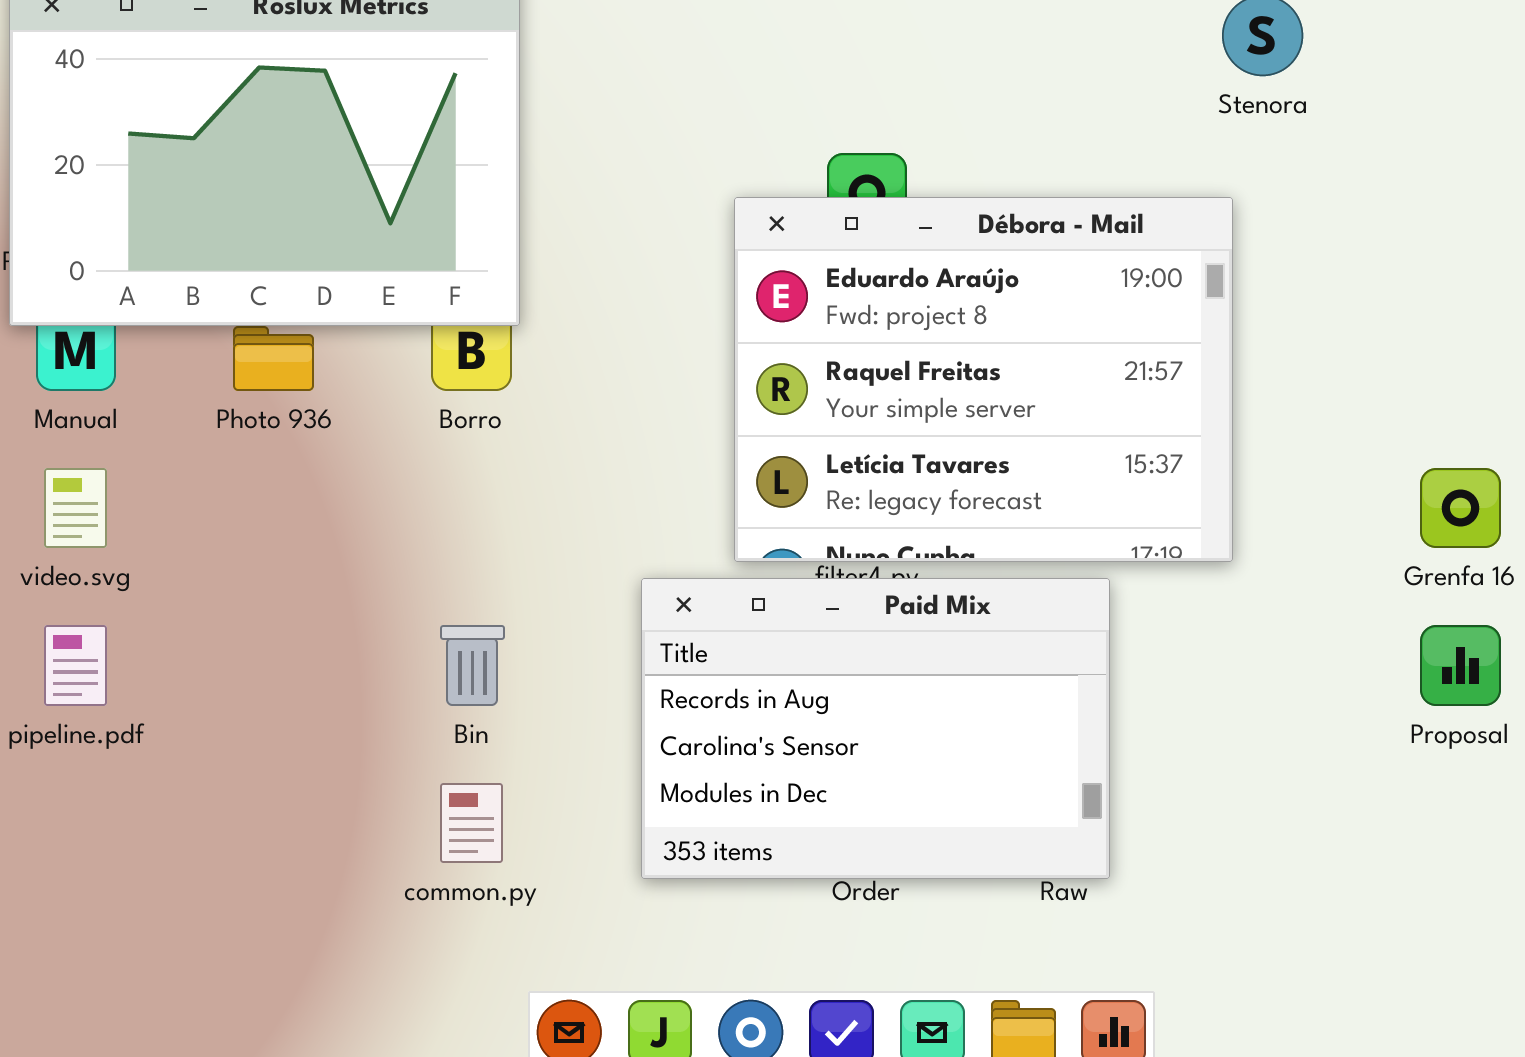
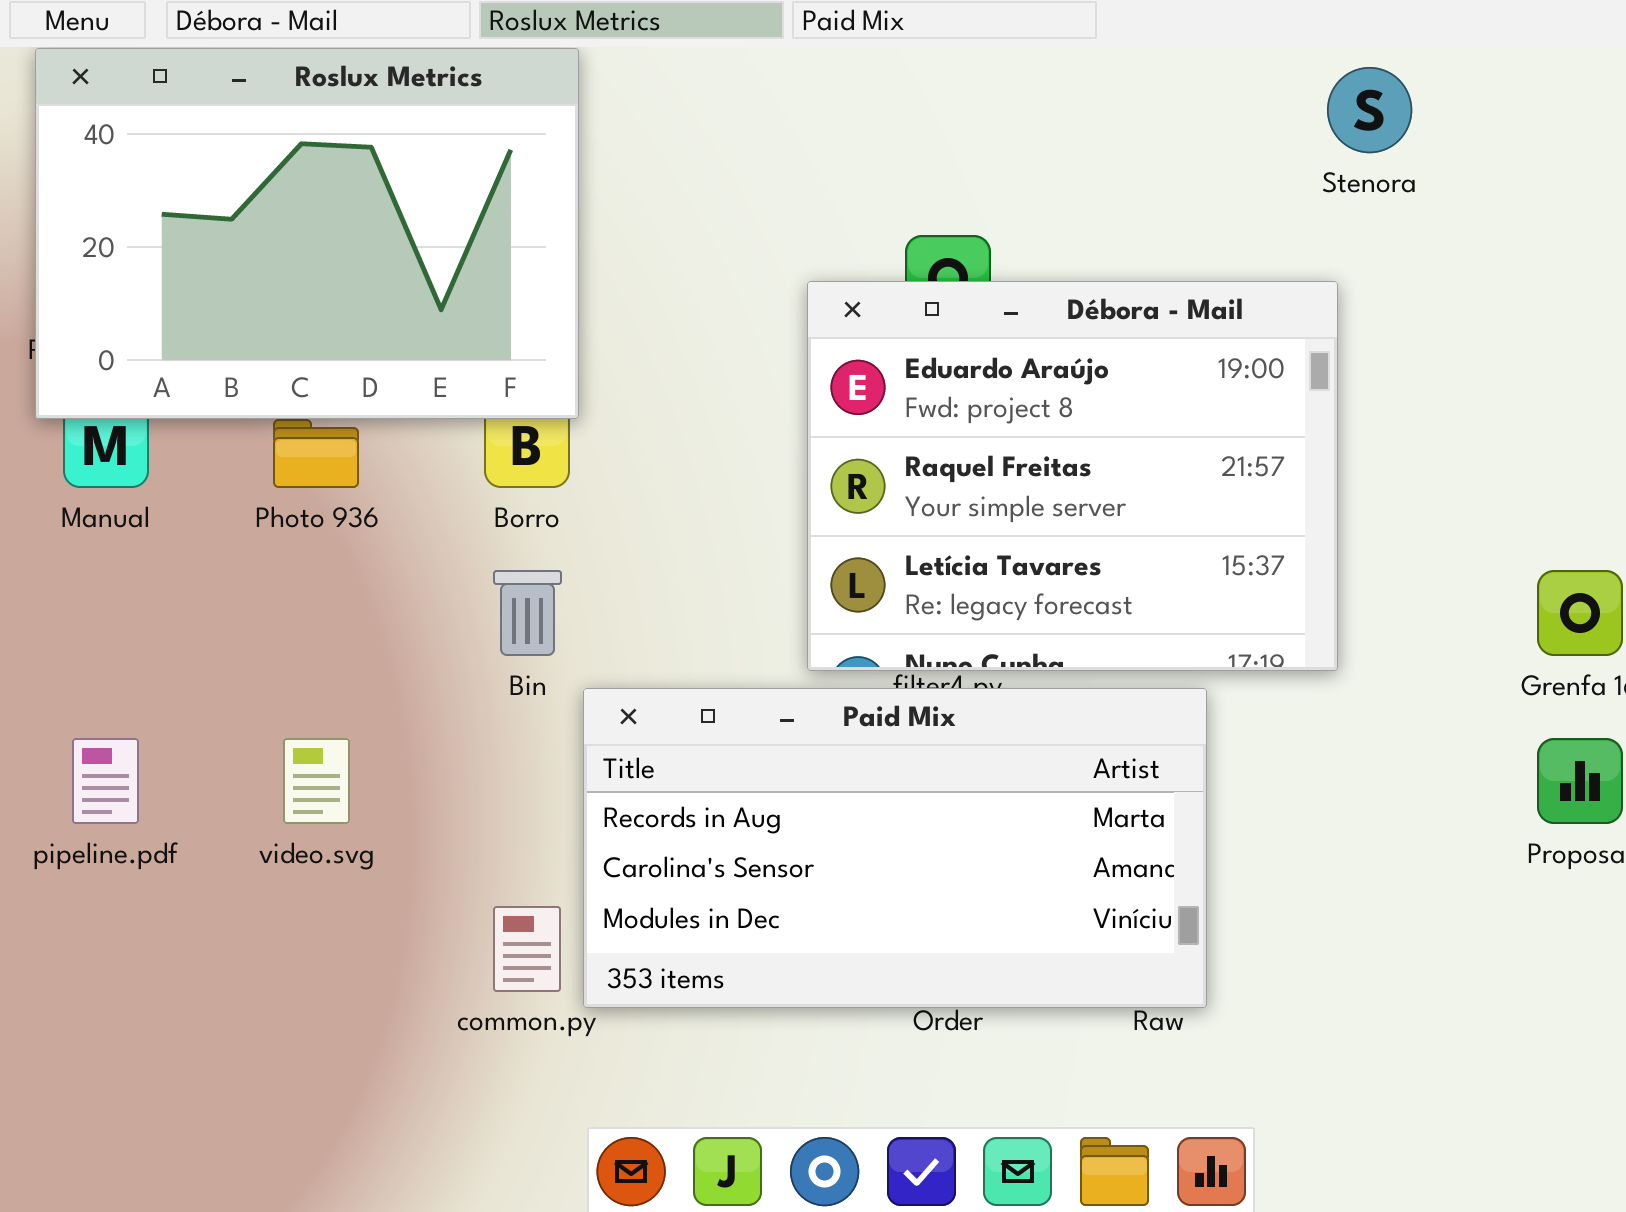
video.svg: [44,468,107,548] -> [283,738,350,824], moved
Paid Mix: [641,578,1110,879] -> [583,688,1207,1008], resized
Bin: [440,625,505,706] -> [493,570,562,656], moved

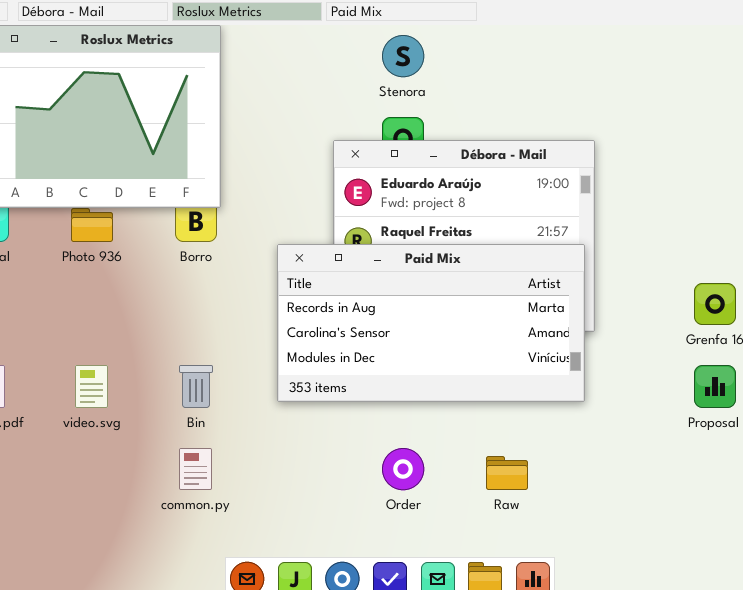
Stenora: [1327,67,1412,153] -> [382,35,424,77], moved
Bin: [493,570,562,656] -> [179,365,213,408], moved
Paid Mix: [583,688,1207,1008] -> [277,244,585,402], moved

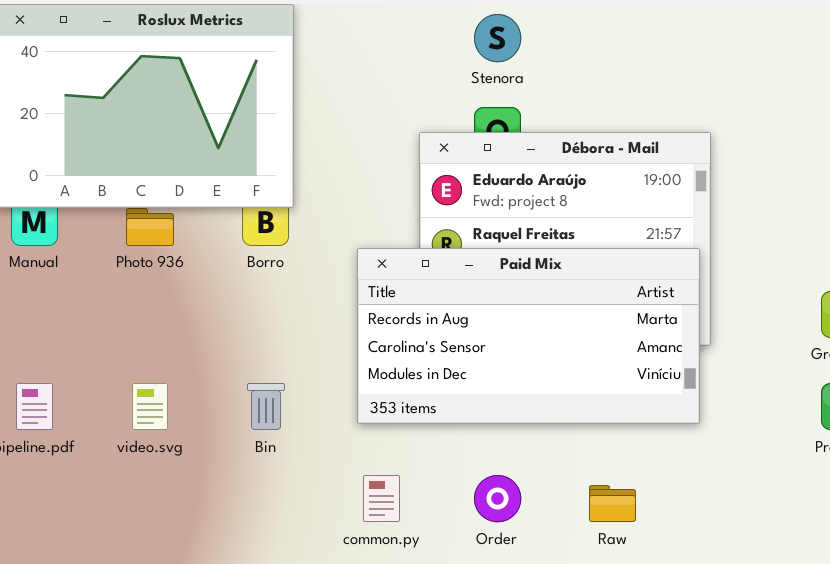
common.py: [179,448,212,490] -> [363,475,400,522], moved

